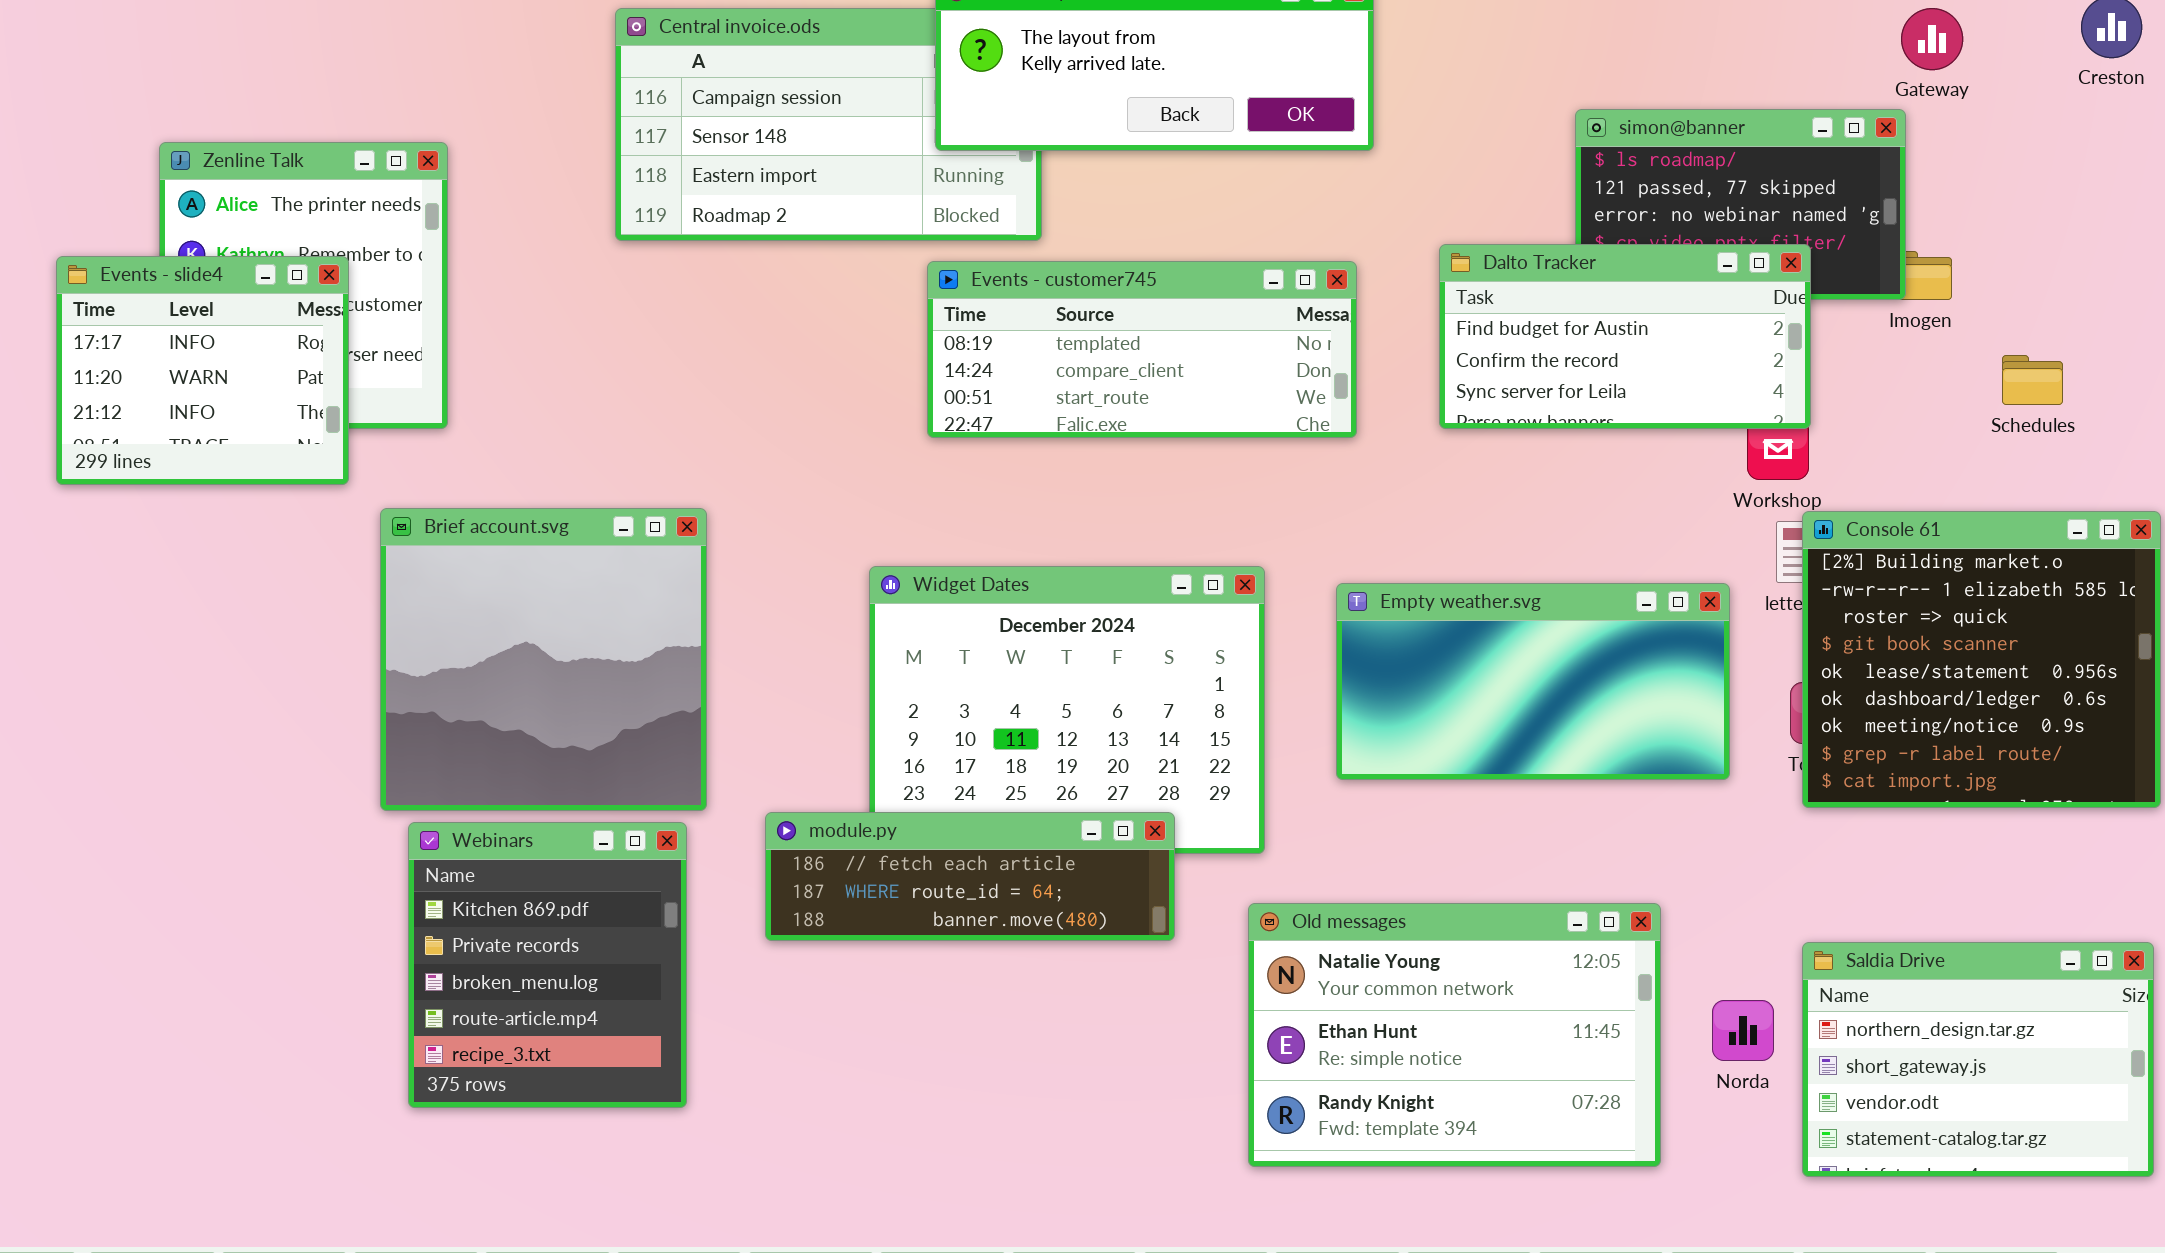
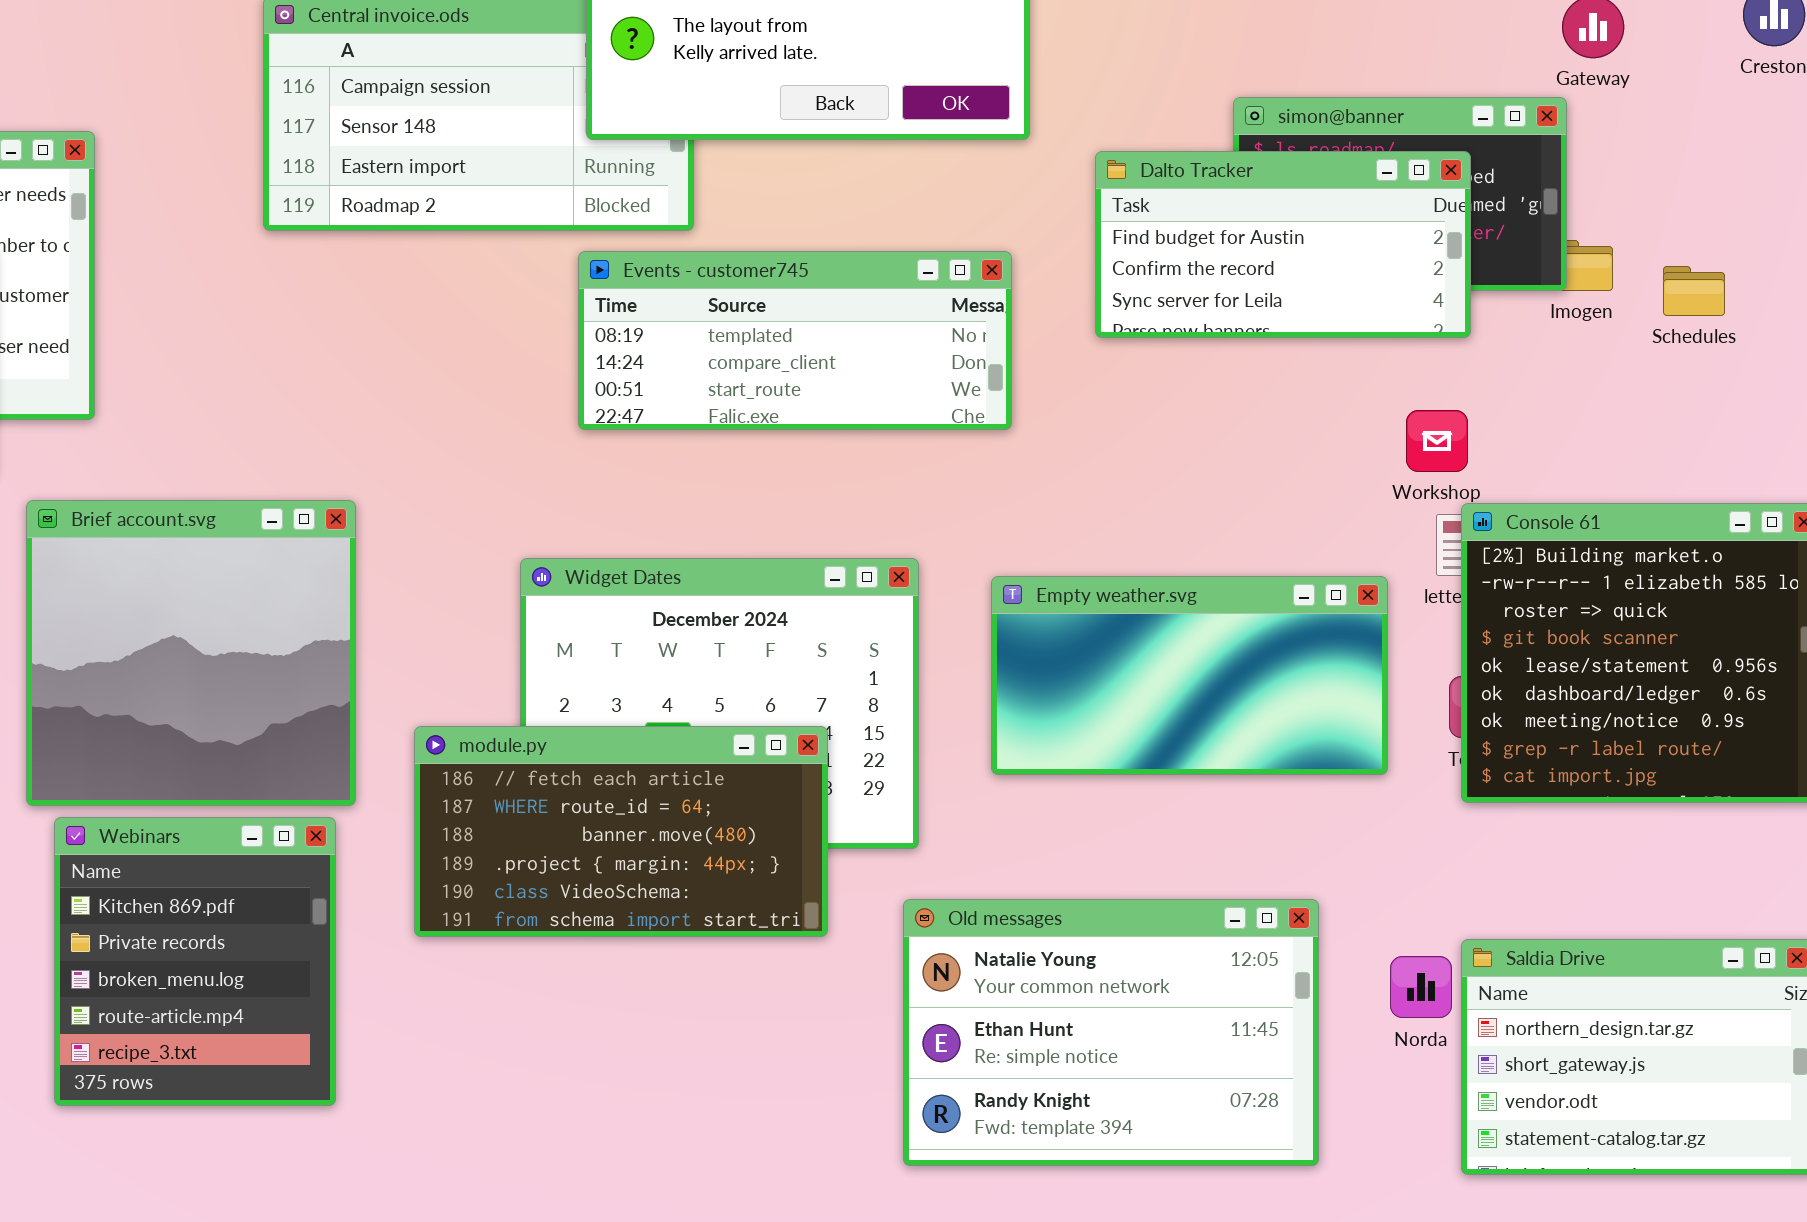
Dalto Tracker: [1439,244,1811,429] -> [1095,151,1471,338], moved
Schedules: [2002,355,2063,405] -> [1663,266,1725,316], moved
module.py: [765,812,1175,941] -> [414,726,828,937], resized
Norda: [1712,1000,1774,1061] -> [1390,956,1452,1018], moved

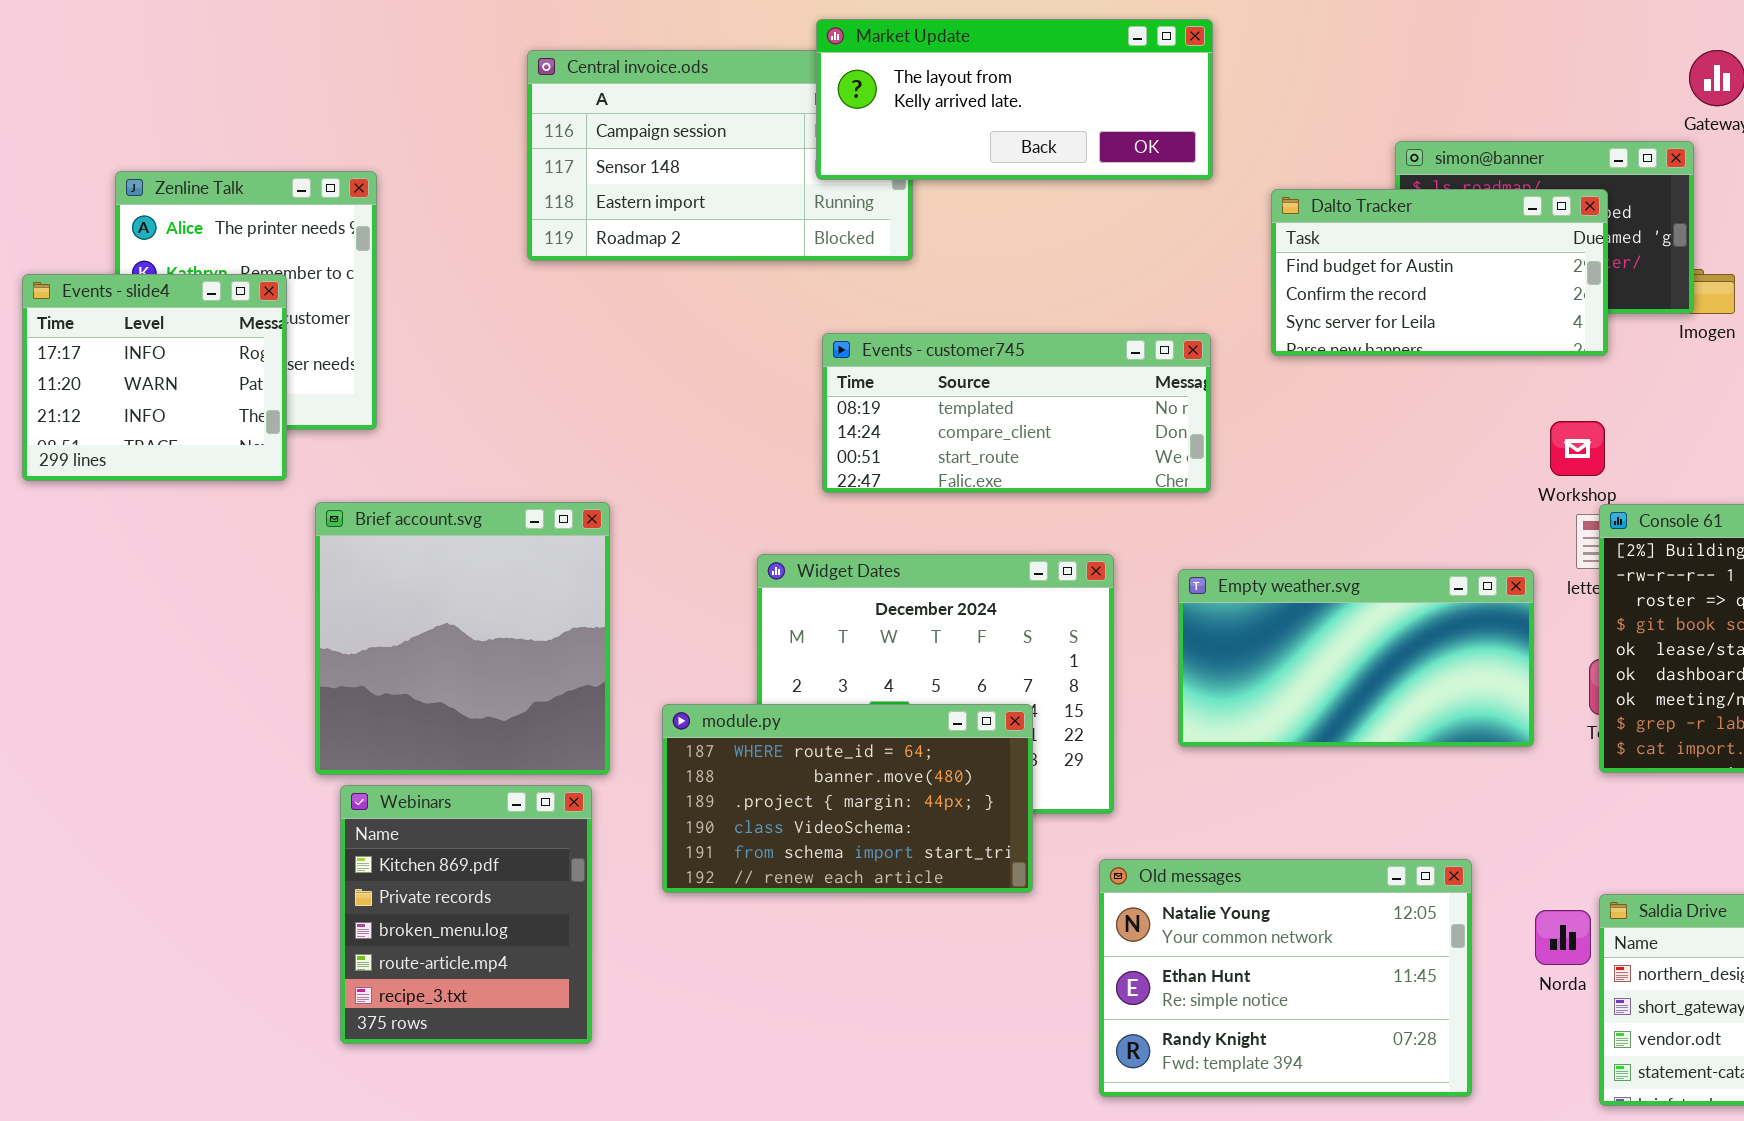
Events - customer745: [578,251,1012,430] -> [822,333,1211,493], moved
module.py: [414,726,828,937] -> [662,704,1033,893], scrolled down 1 row

